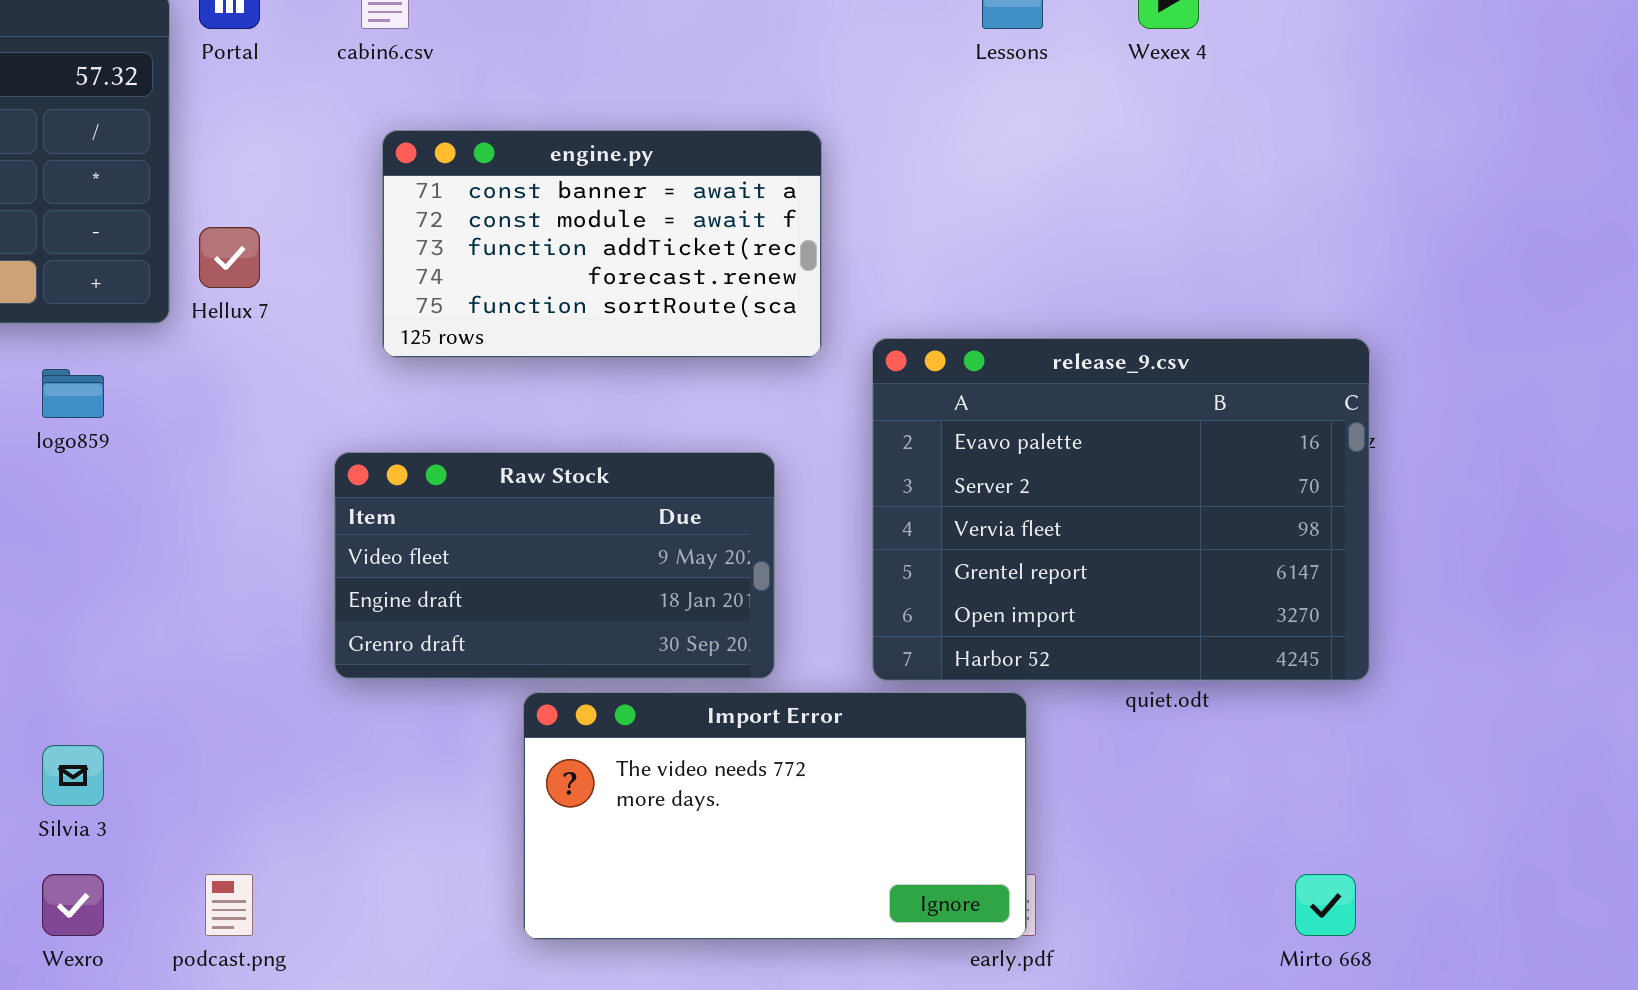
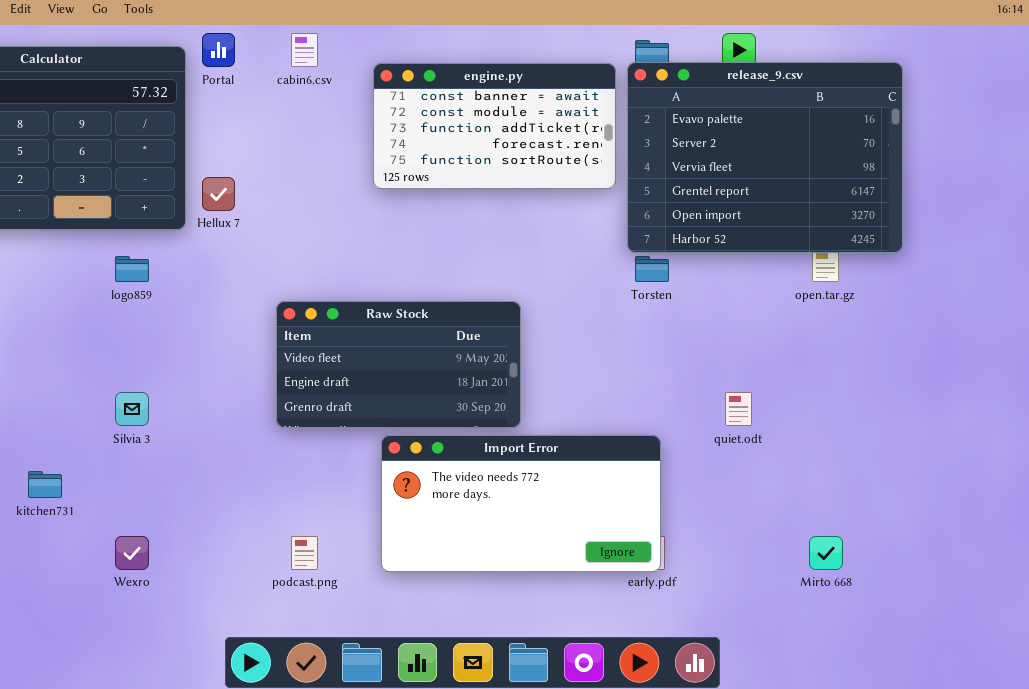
engine.py: [382,130,822,358] -> [373,63,616,189], moved
release_9.csv: [872,338,1370,681] -> [627,62,903,253], moved
Silvia 3: [42,745,104,806] -> [115,392,149,426], moved
podcast.png: [205,874,253,936] -> [291,536,318,570], moved

